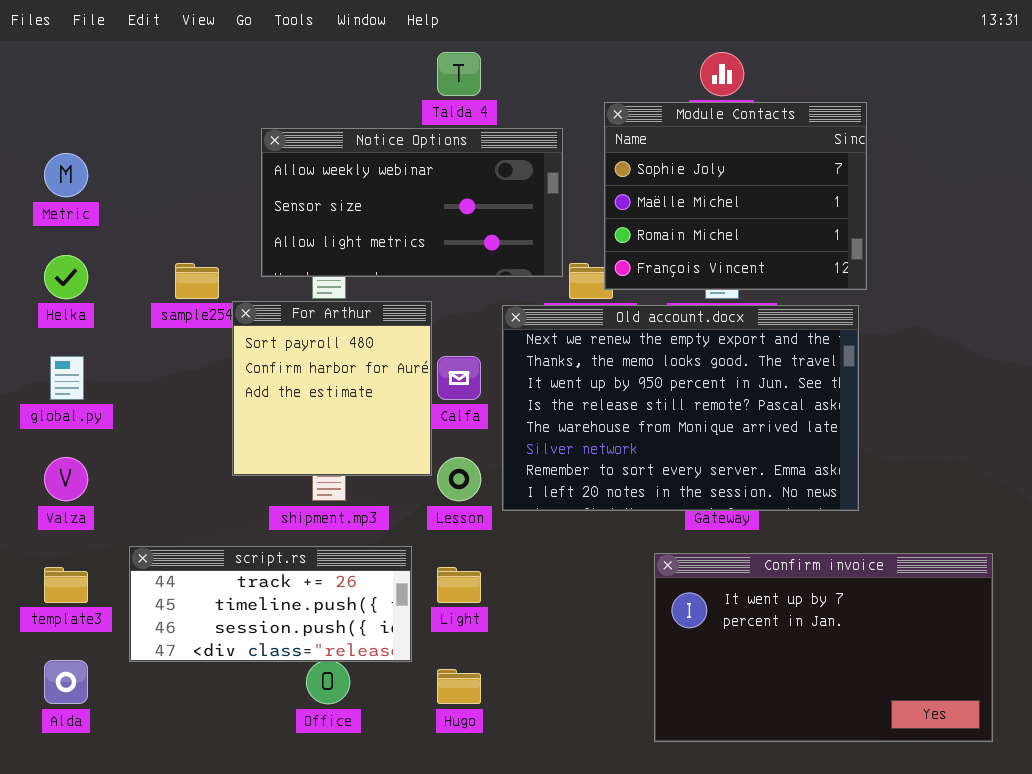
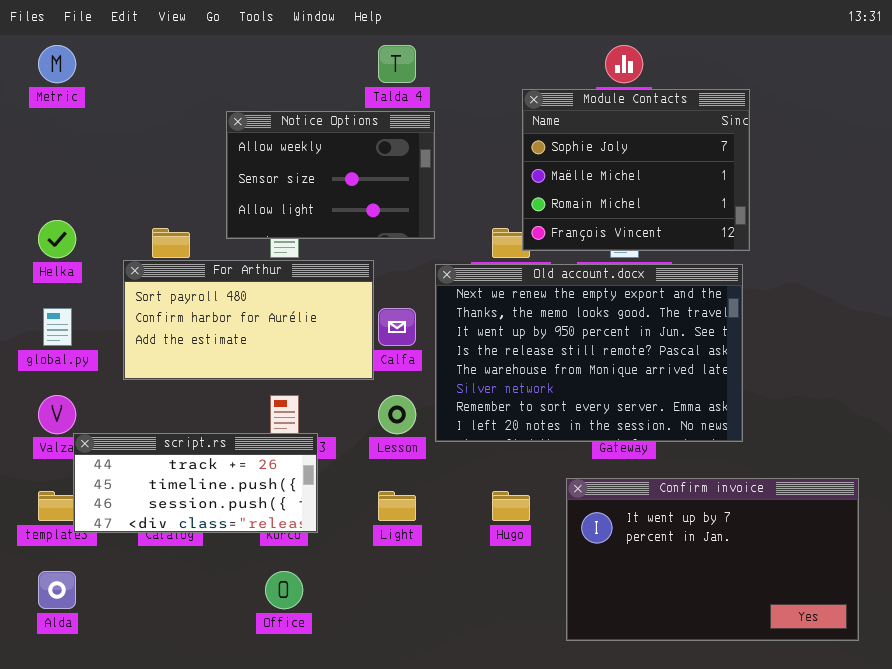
Notice Options: [261,128,563,277] -> [226,111,435,239], resized
Metric: [44,153,88,197] -> [38,45,76,83], moved
For Arthur: [232,301,432,476] -> [123,260,374,380], resized
script.rs: [129,546,412,662] -> [73,433,318,533], moved
Hugo: [437,669,481,704] -> [492,491,530,521], moved

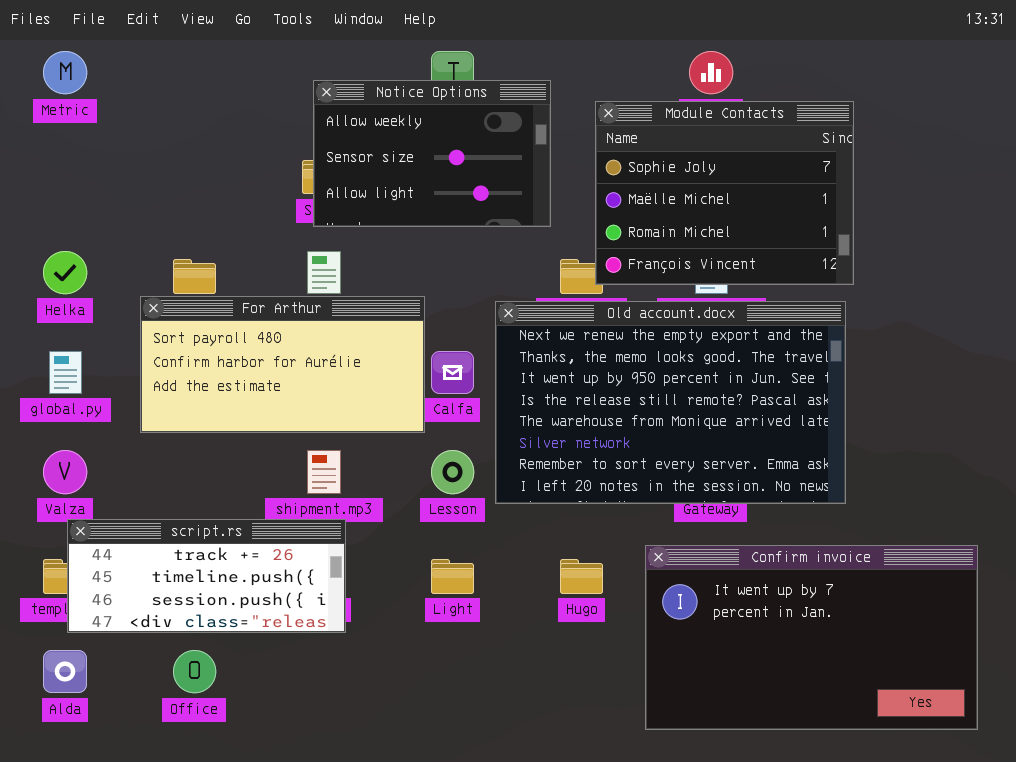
Notice Options: [226,111,435,239] -> [313,80,551,227], moved
script.rs: [73,433,318,533] -> [67,519,346,633], moved
Office: [265,571,303,609] -> [173,650,216,693], moved

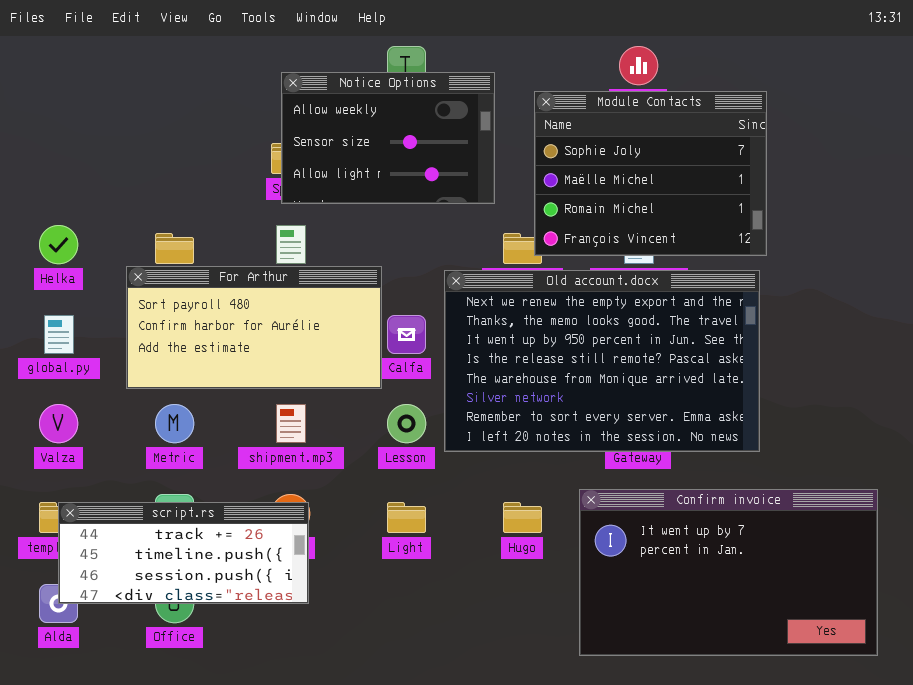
Metric: [43,51,87,94] -> [155,404,194,443], moved
script.rs: [67,519,346,633] -> [58,502,309,604], moved

